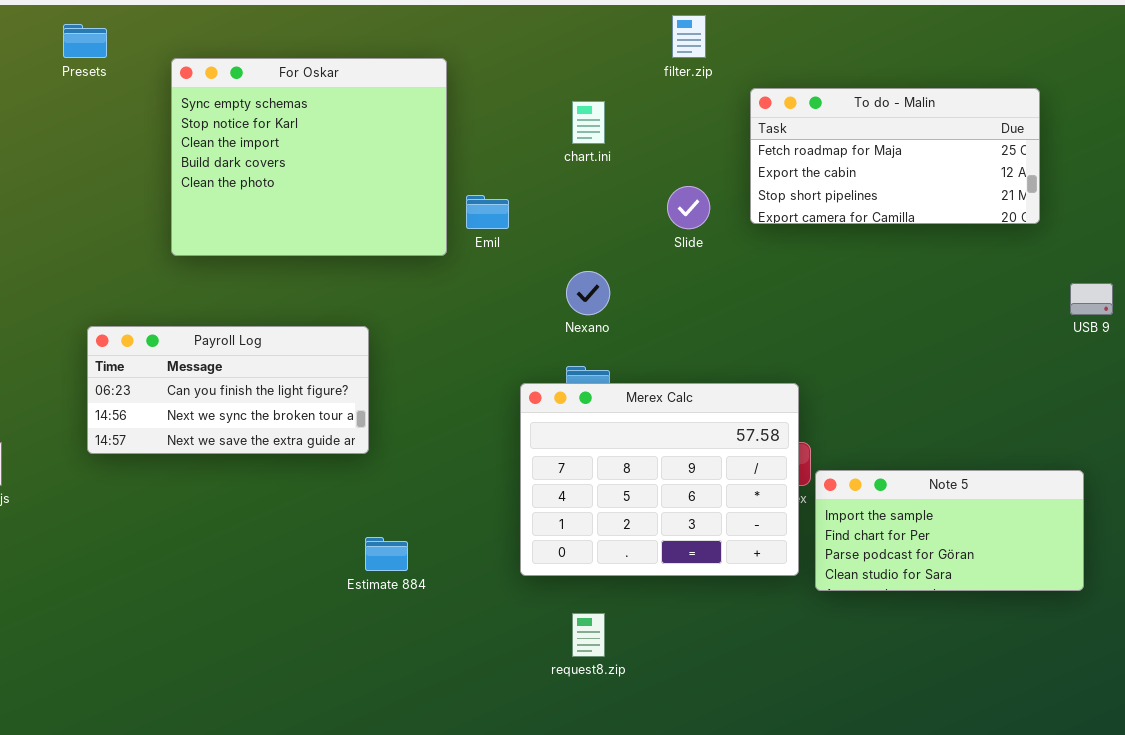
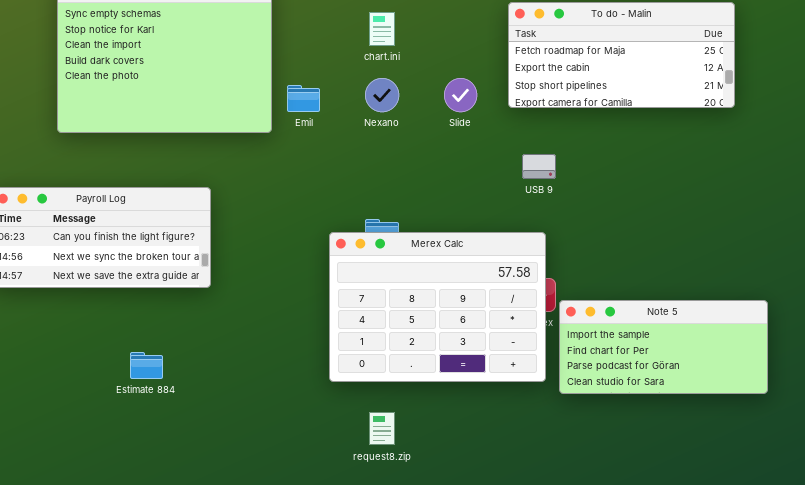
Nexano: [566,271,610,315] -> [365,78,399,112], moved
USB 9: [1070,283,1113,315] -> [522,154,556,179], moved
Estimate 884: [365,537,408,571] -> [130,352,163,379], moved

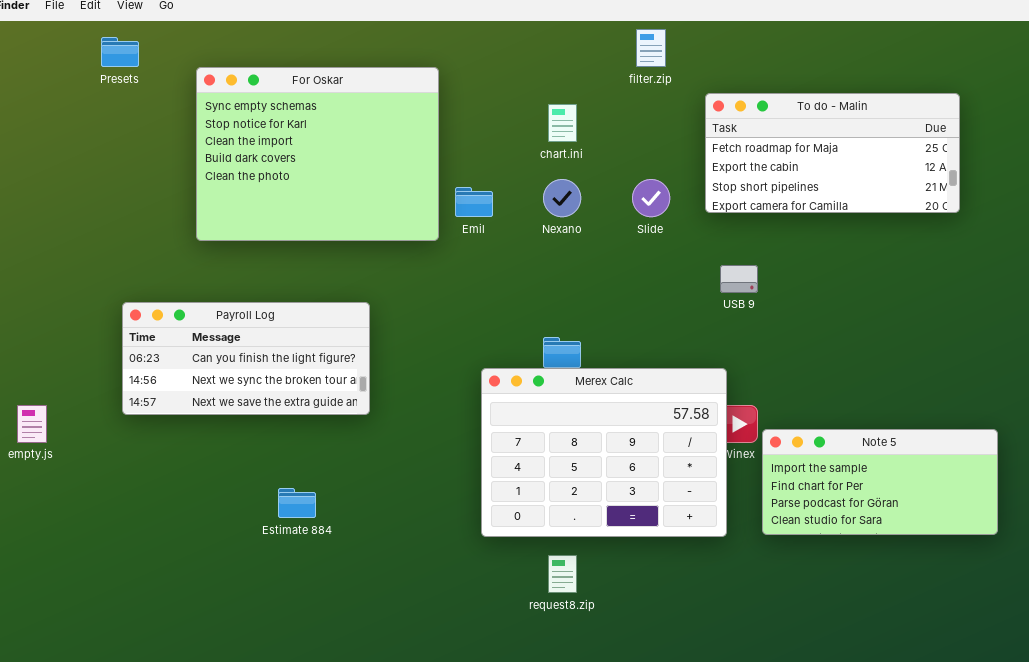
Merex Calc: [329,232,546,382] -> [481,368,727,537], moved

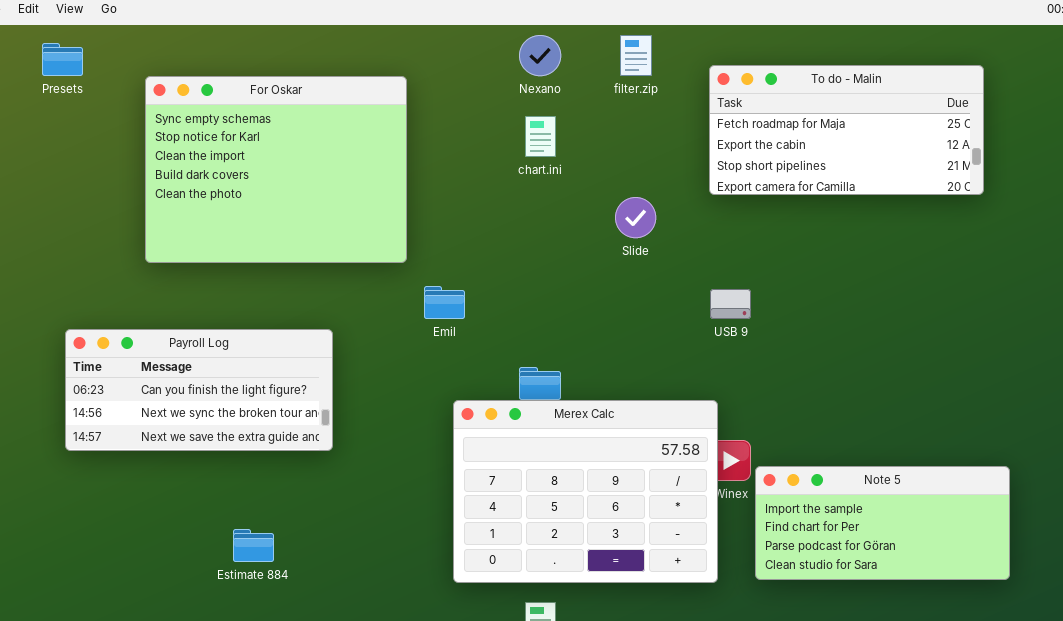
To do - Malin: [705,93,960,213] -> [709,65,984,195], moved
Nexano: [543,179,581,217] -> [519,35,561,76], moved
Emil: [455,187,493,217] -> [424,286,465,319], moved

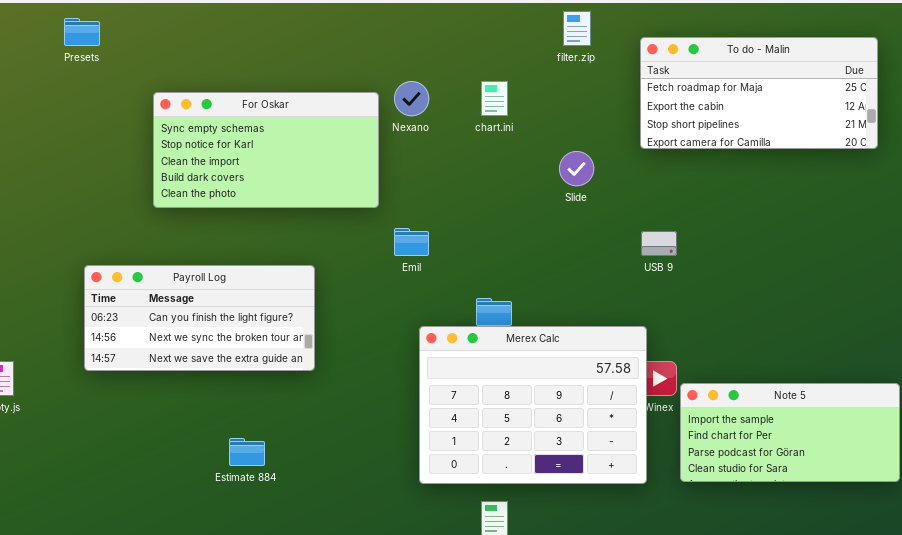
Nexano: [519,35,561,76] -> [394,81,429,116], moved
For Oskar: [145,76,407,263] -> [153,92,379,208], resized

